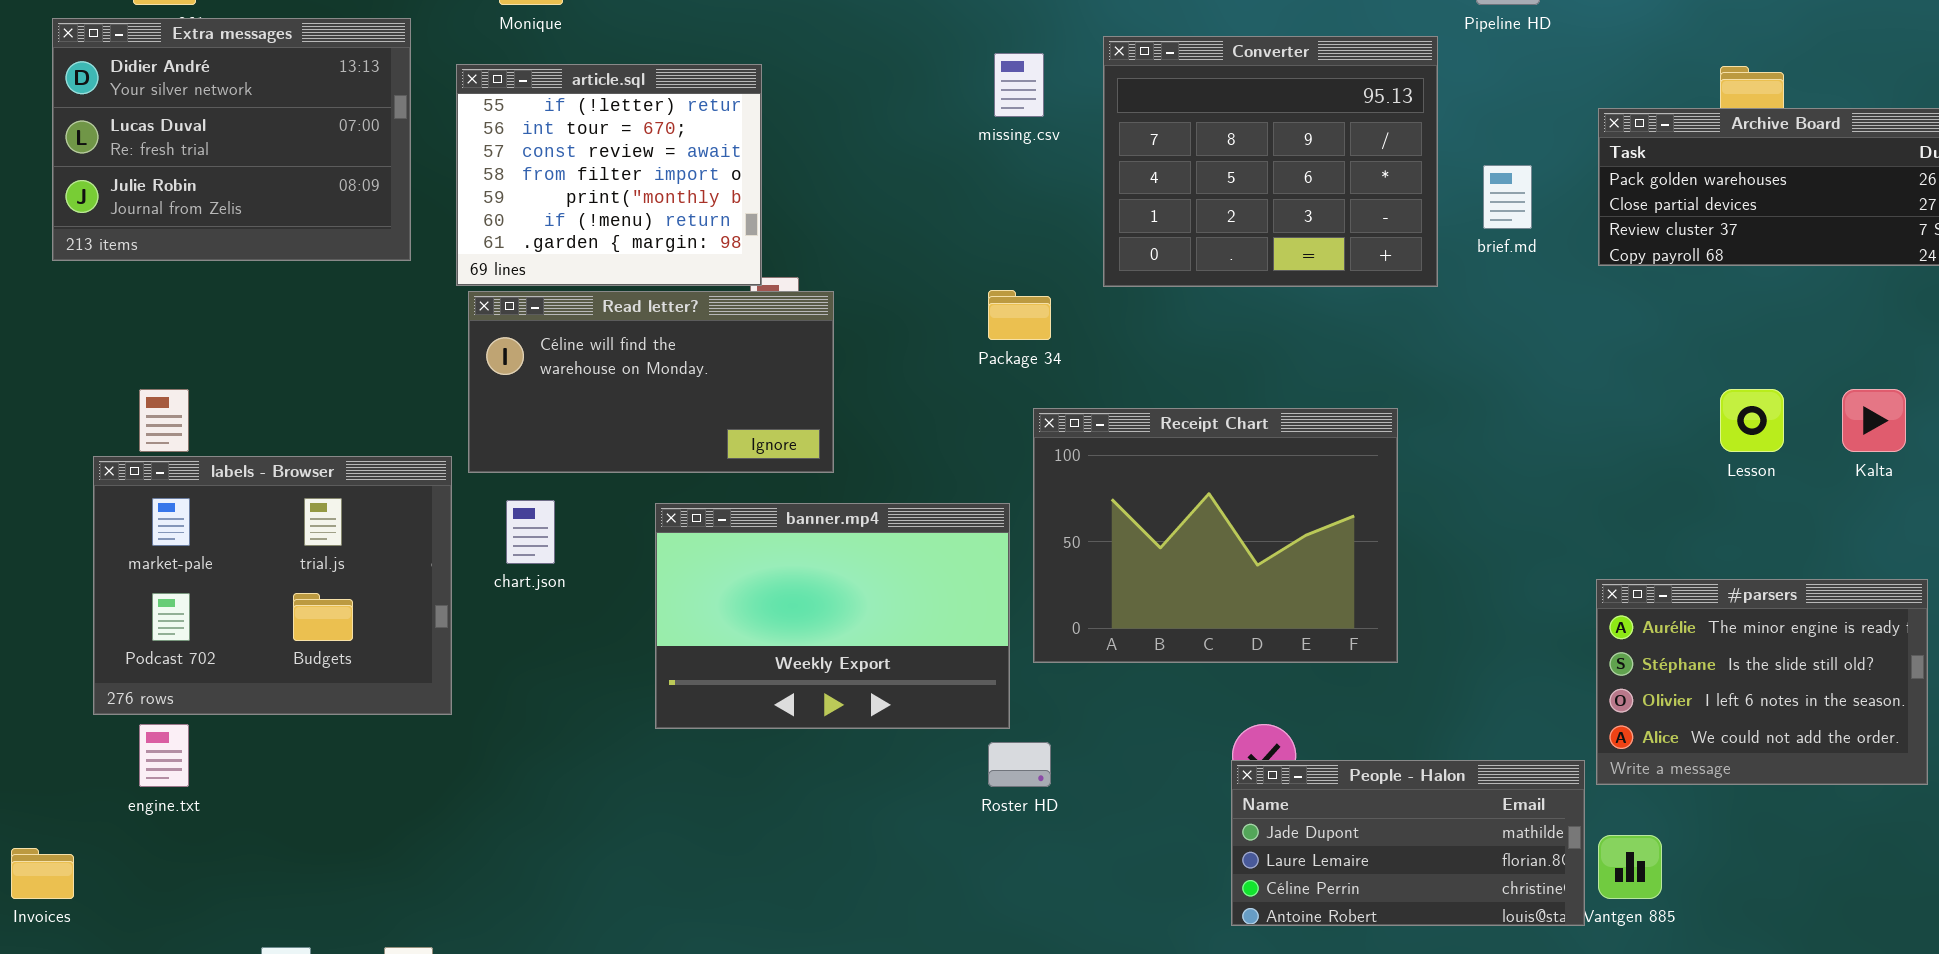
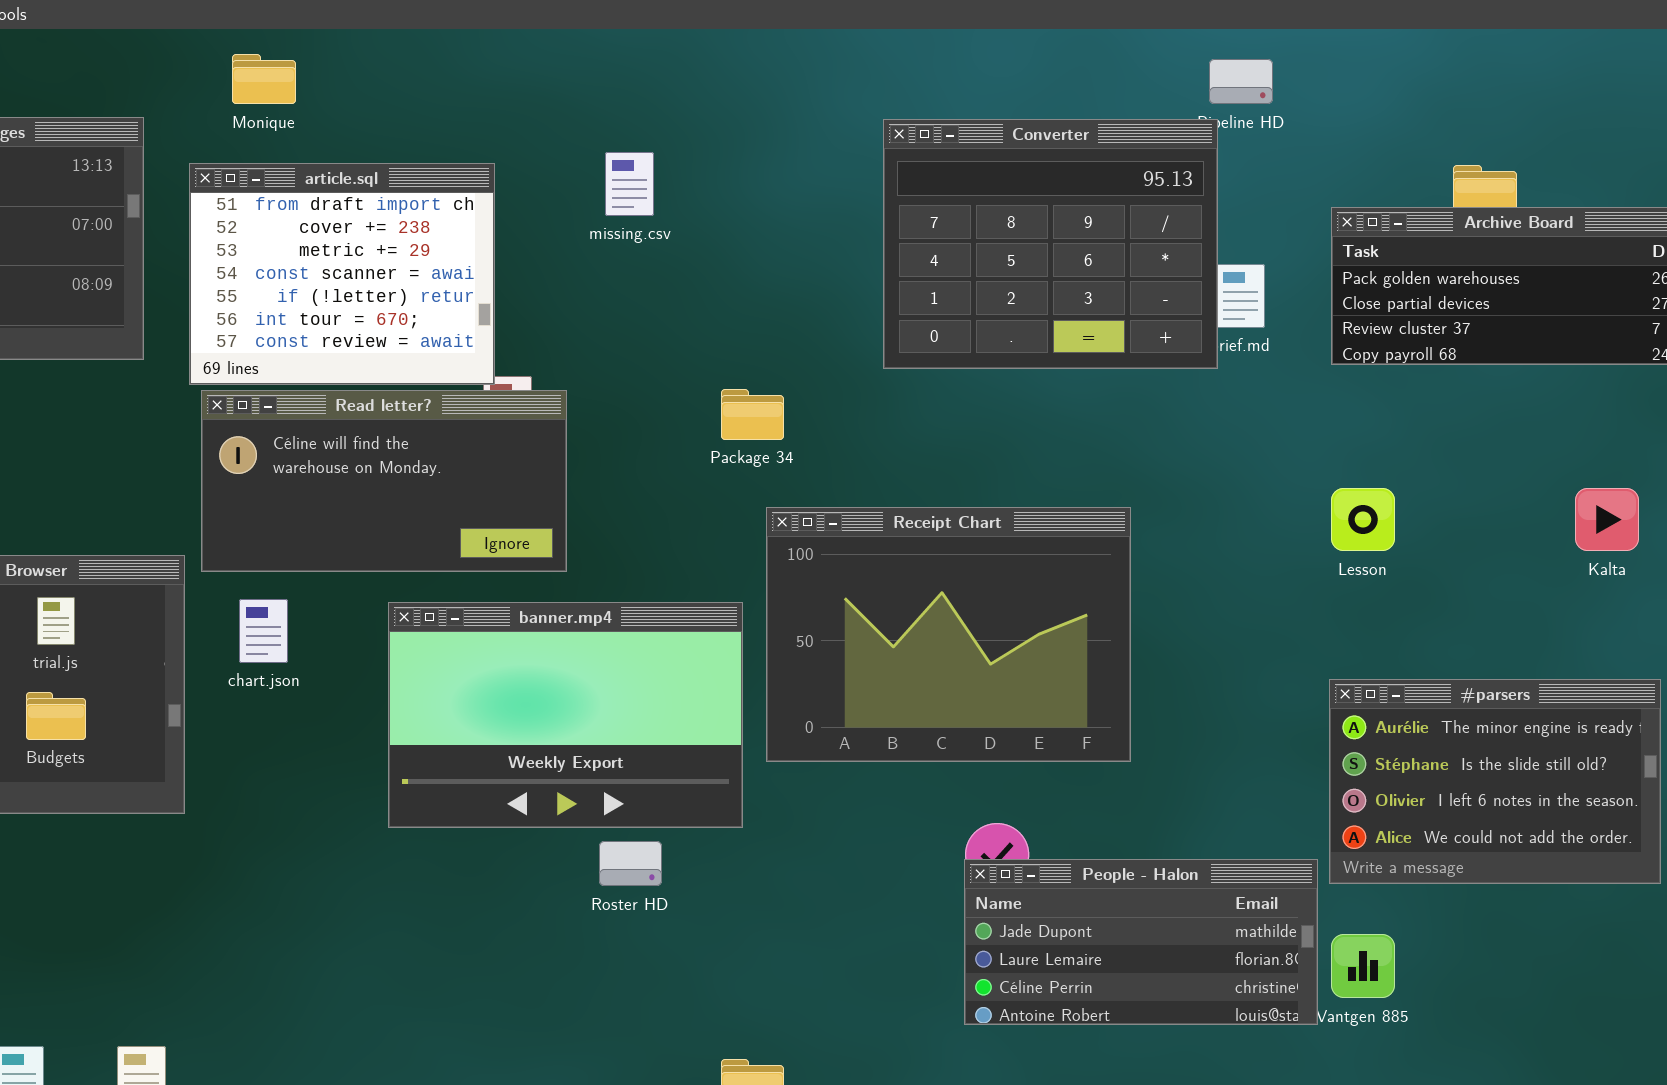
Converter: [1103,36,1438,287] -> [883,119,1218,369], moved
missing.csv: [994,53,1044,117] -> [605,152,654,216], moved
article.sql: [456,64,762,286] -> [189,163,495,385], scrolled up 4 rows
Lesson: [1720,389,1784,452] -> [1331,488,1395,551], moved
Roster HD: [988,742,1051,787] -> [599,841,662,886], moved

